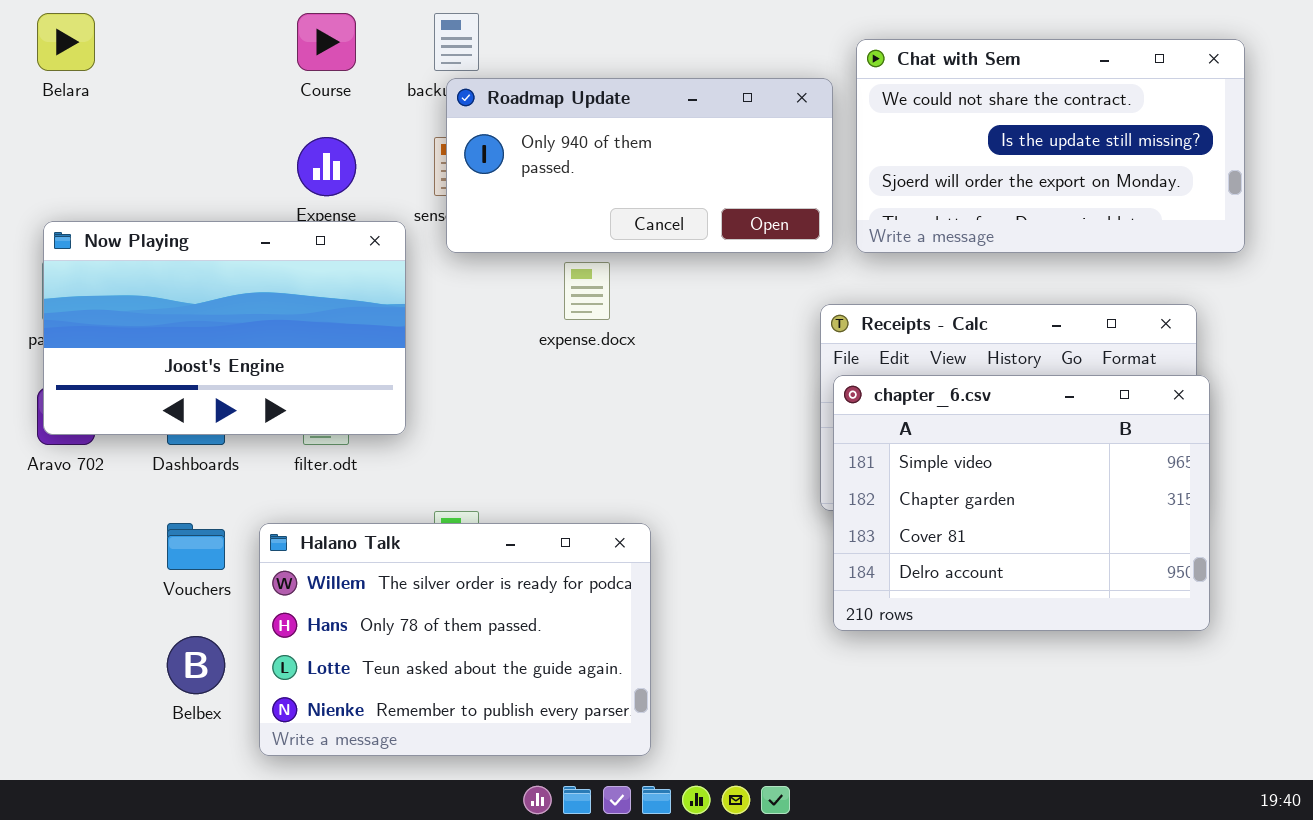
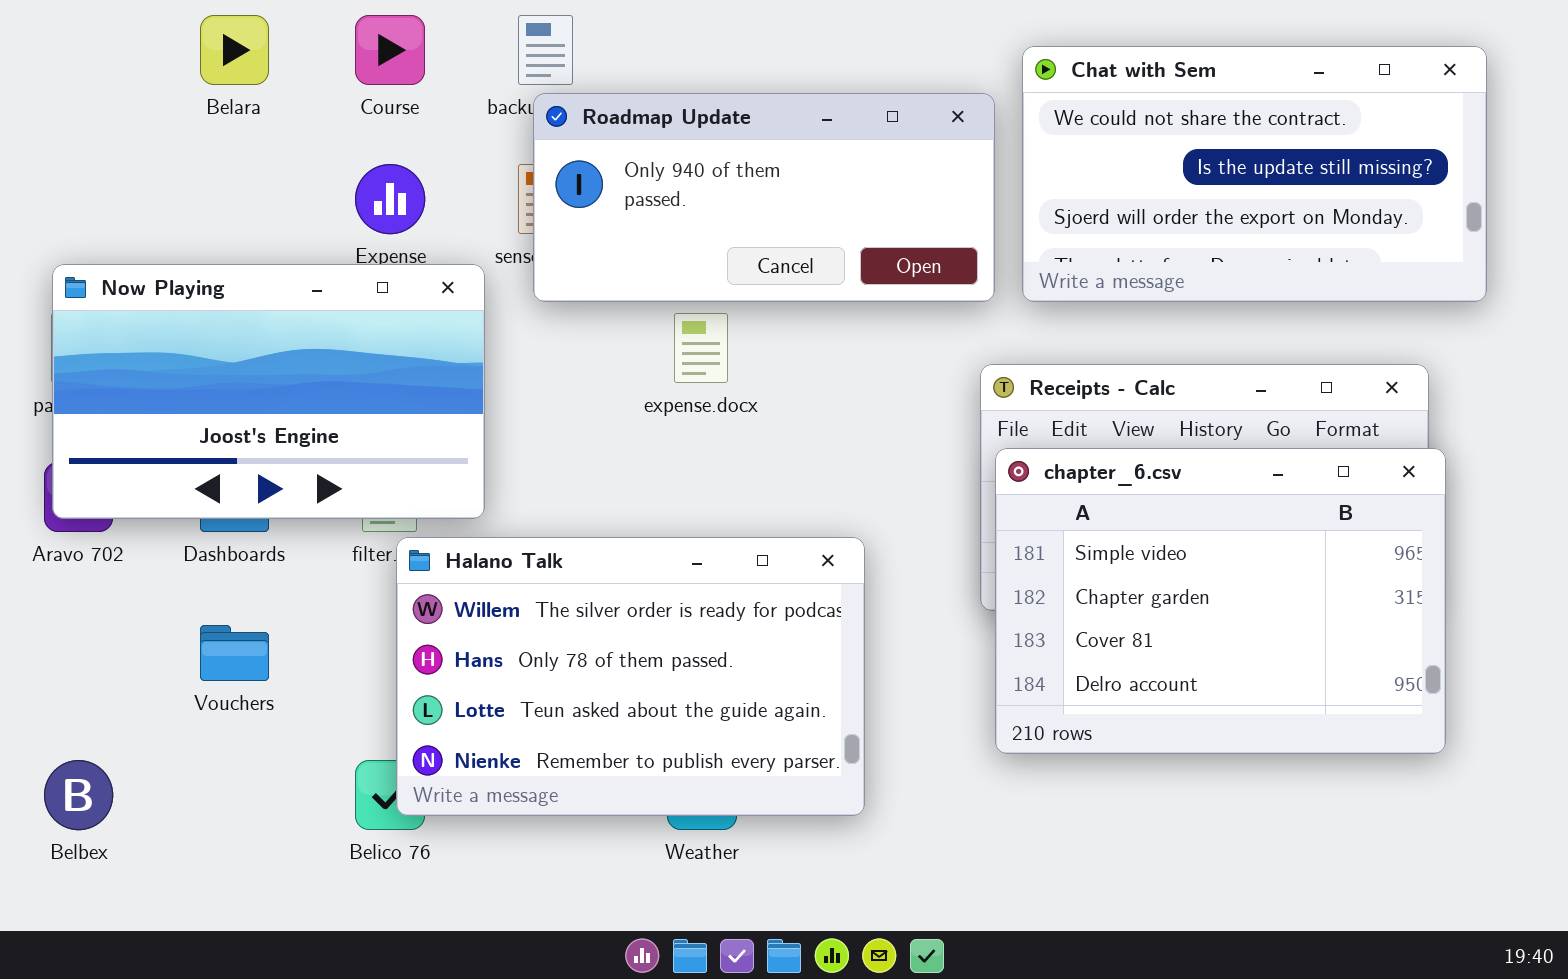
Belara: [37,13,95,71] -> [200,15,269,85], moved
Halano Talk: [259,523,651,756] -> [396,537,865,816], moved
Belbex: [167,636,225,694] -> [44,760,113,830], moved

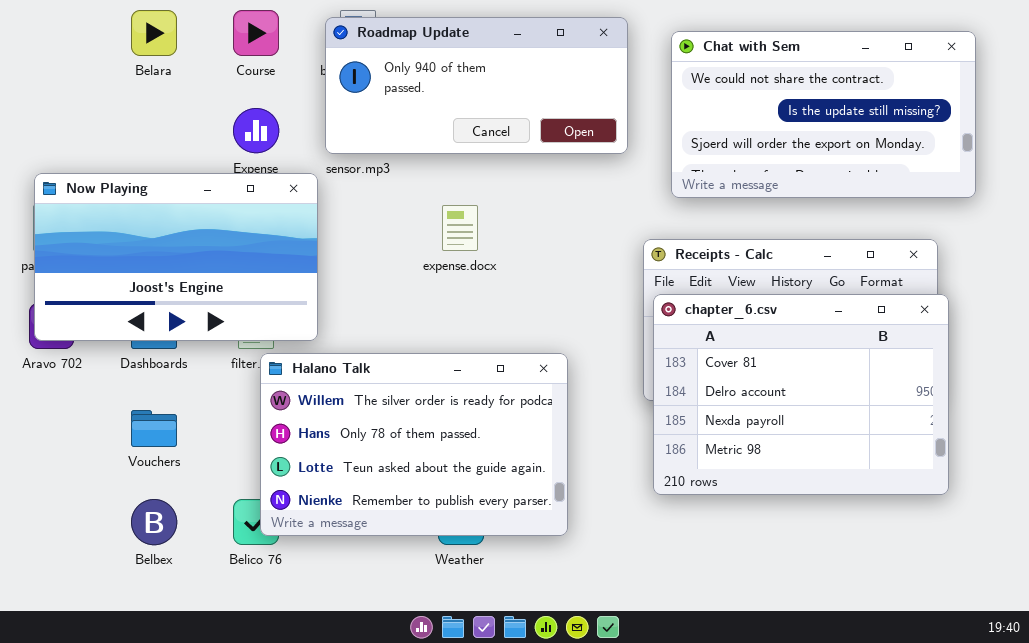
Roadmap Update: [533,93,995,302] -> [325,17,628,154], moved
chapter_6.csv: [995,448,1446,754] -> [653,294,949,495], scrolled down 2 rows
Belbex: [44,760,113,830] -> [131,499,177,545], moved

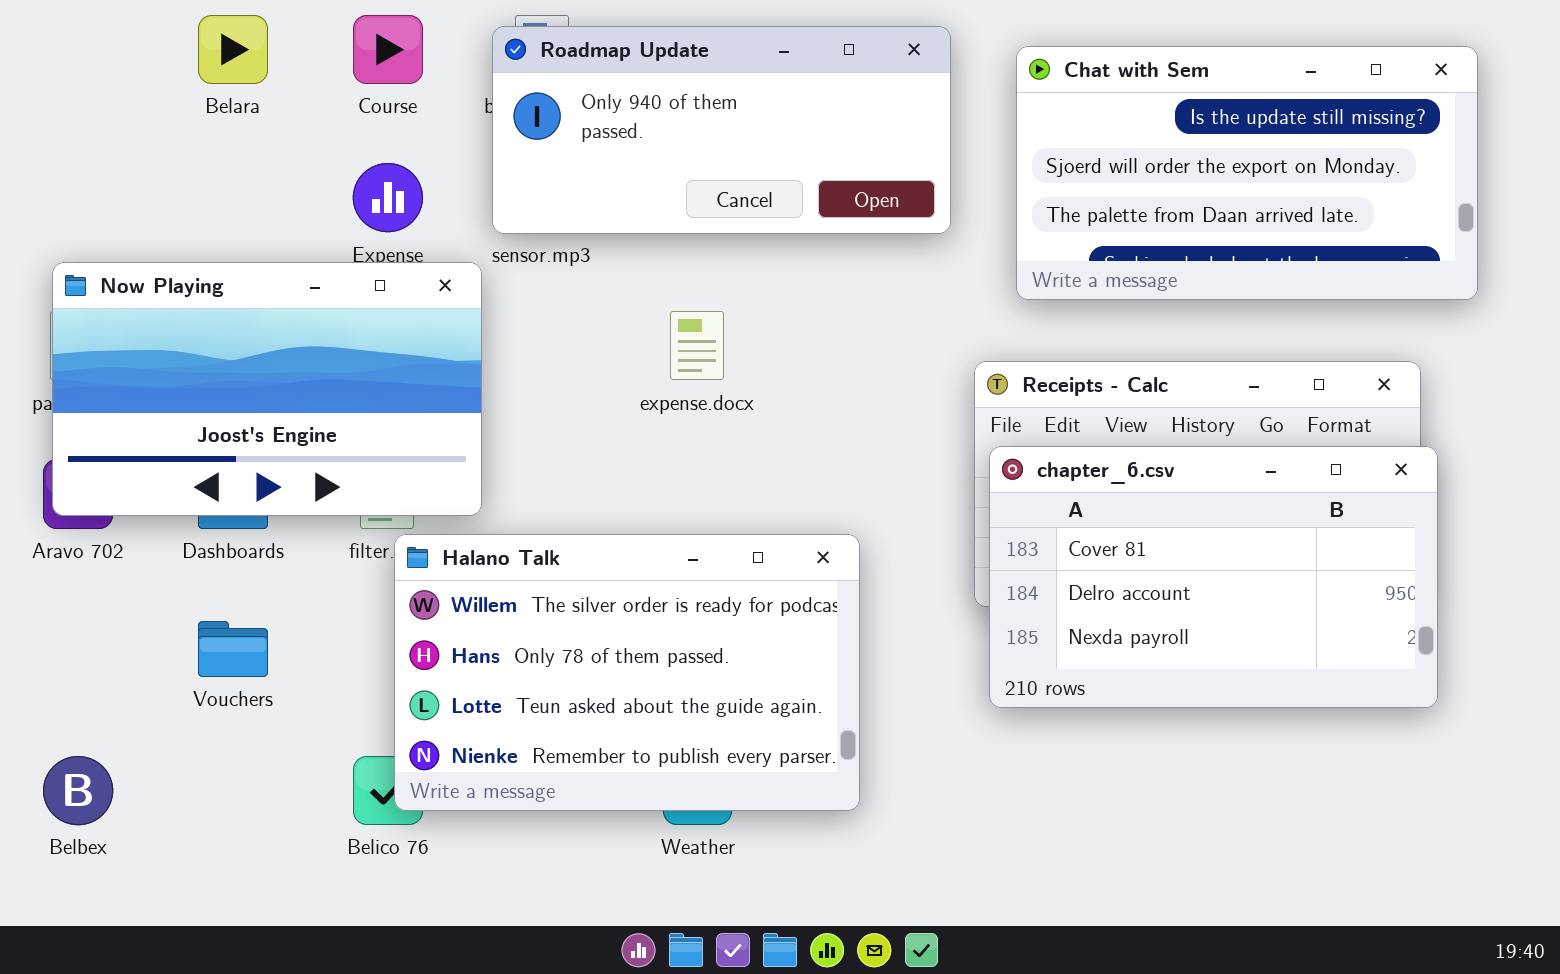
Chat with Sem: [671,31,976,198] -> [1016,46,1478,300], scrolled down 1 row
chapter_6.csv: [653,294,949,495] -> [989,446,1438,708], resized
Belbex: [131,499,177,545] -> [43,756,113,825], moved

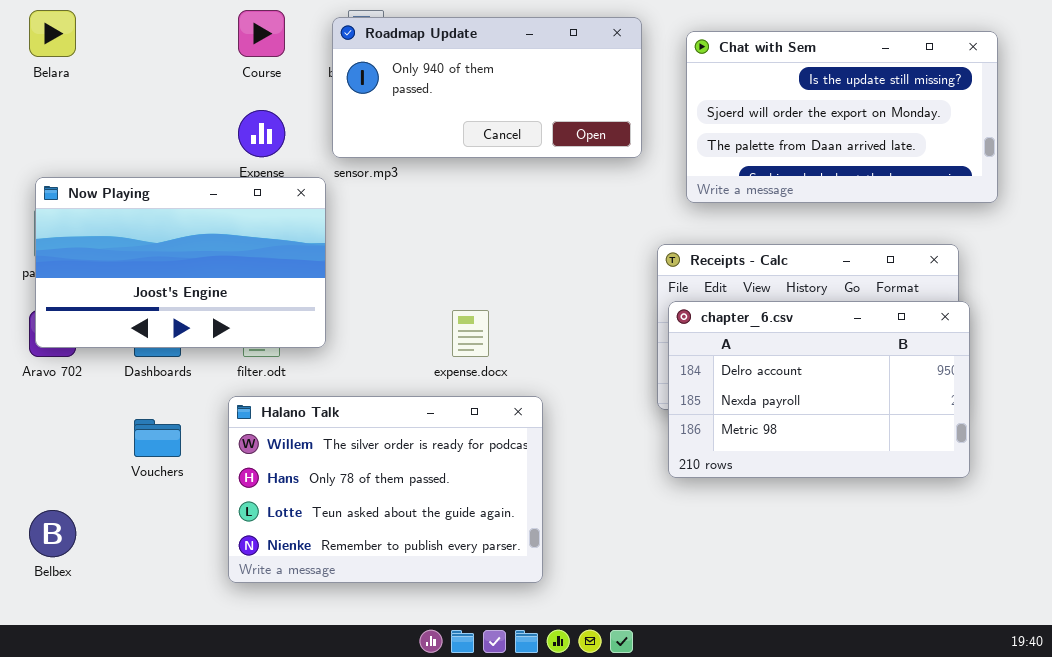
Belara: [198,15,268,84] -> [29,10,76,57], moved
expense.docx: [670,311,724,380] -> [452,310,489,357], moved
chapter_6.csv: [989,446,1438,708] -> [668,301,970,478], scrolled down 1 row
Halano Talk: [394,534,860,811] -> [228,396,543,583], moved

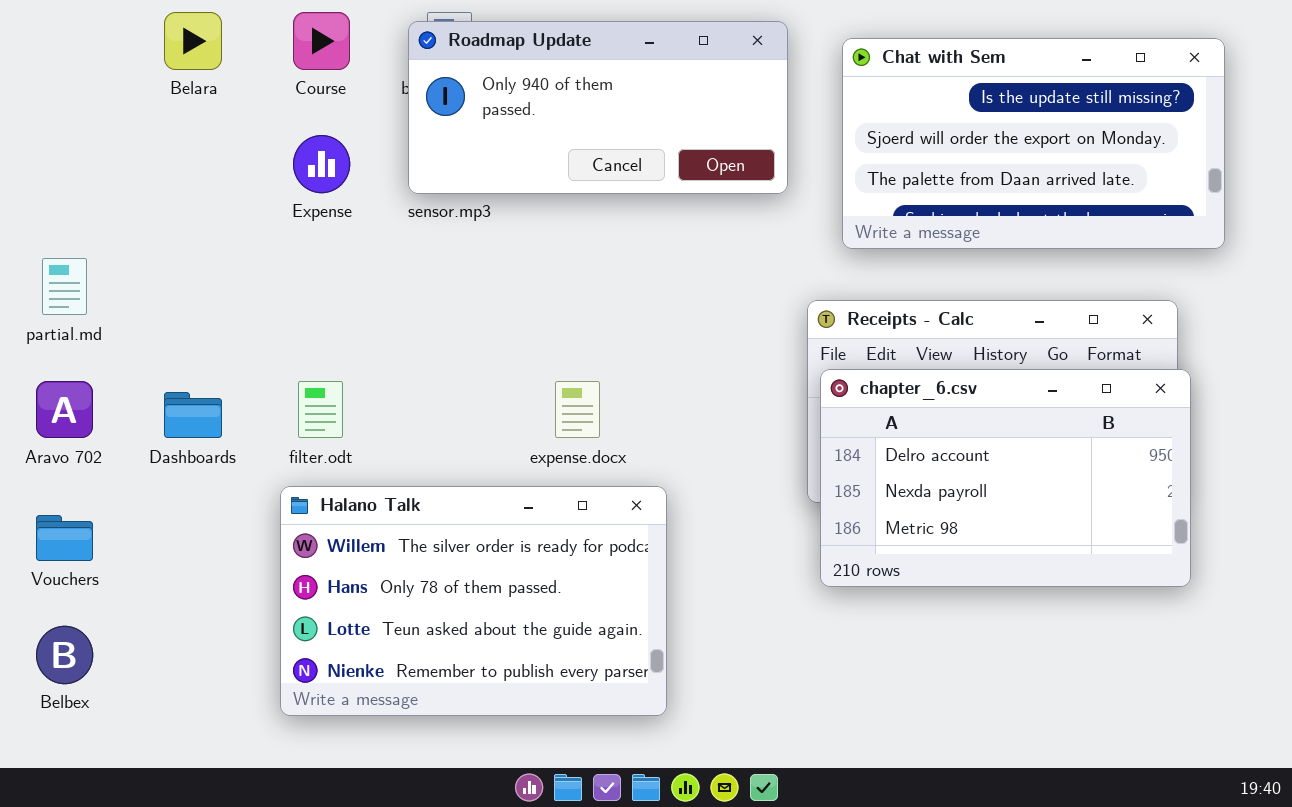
Belara: [29,10,76,57] -> [164,12,222,70], moved
Now Playing: [35,177,326,348] -> none, closed
Vouchers: [134,419,181,457] -> [36,515,93,561], moved

